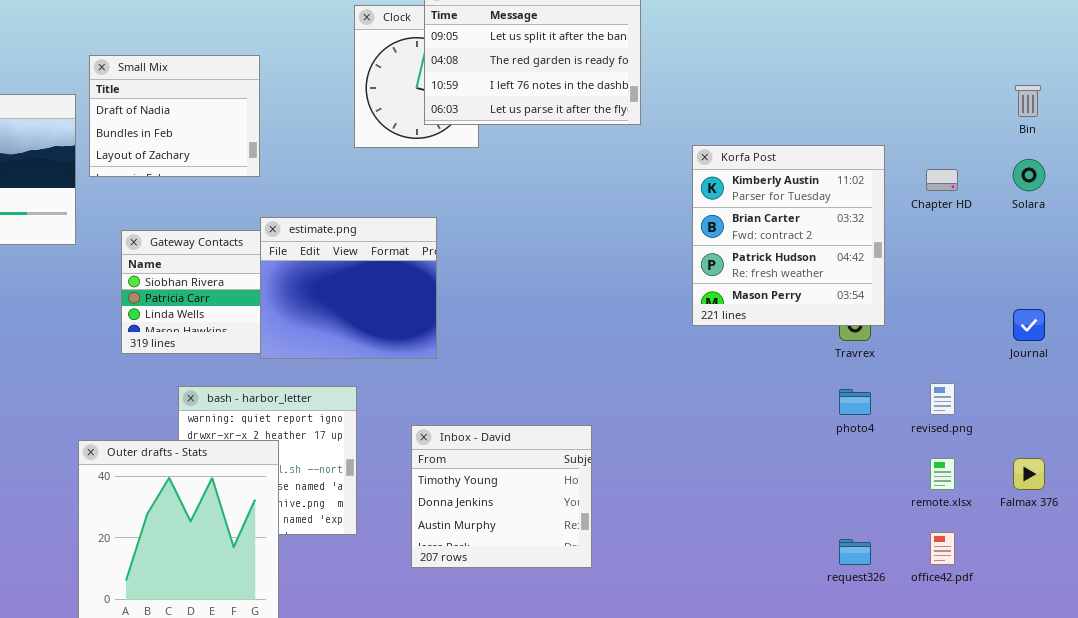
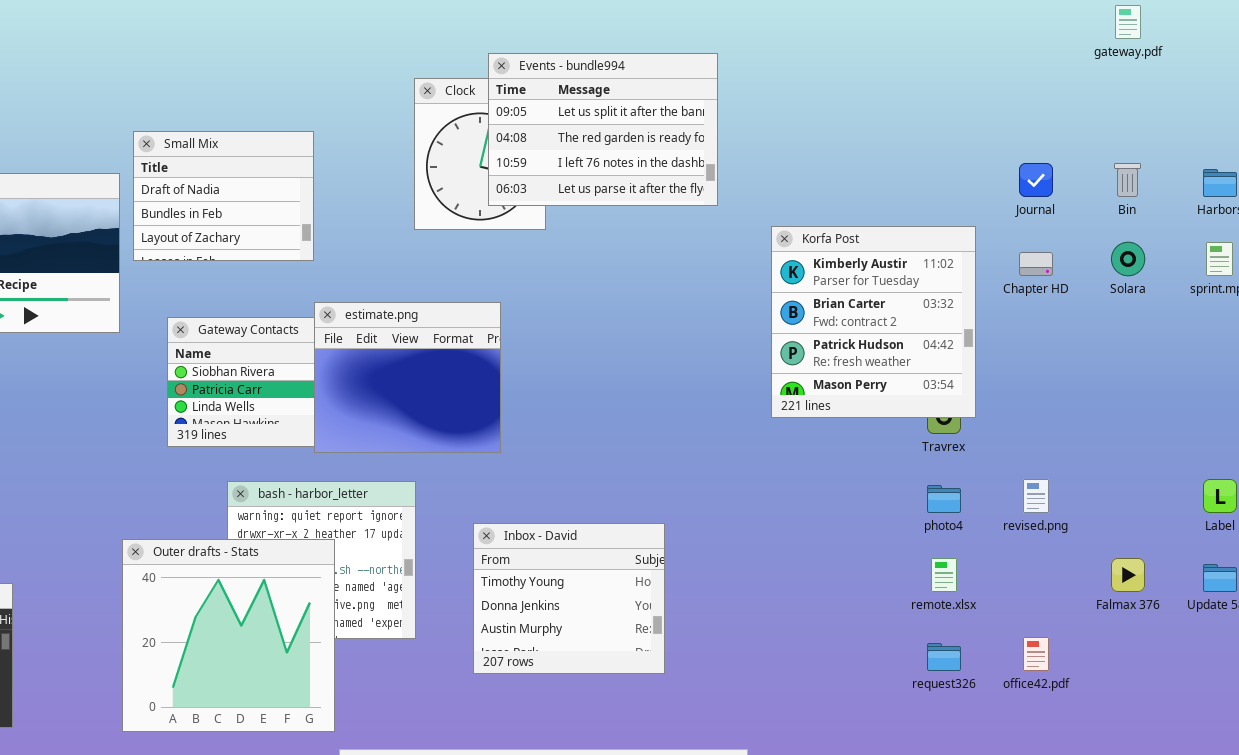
Journal: [1013,309,1045,341] -> [1019,163,1053,197], moved
remote.xlsx: [930,458,955,490] -> [931,558,957,592], moved

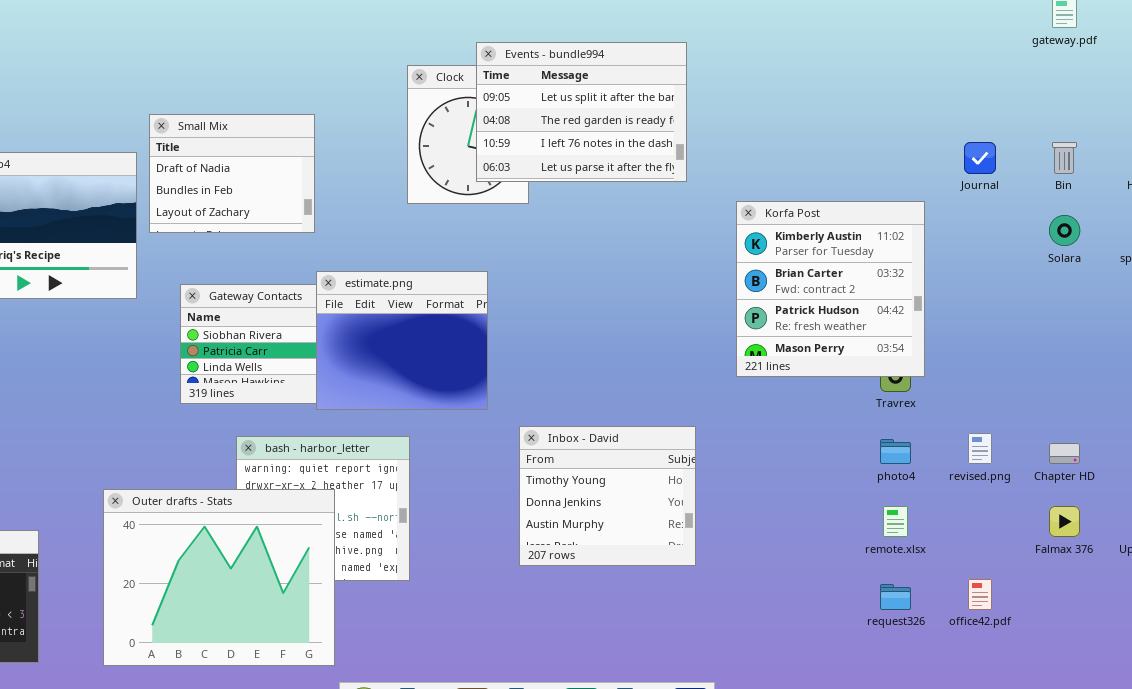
Chapter HD: [1019,252,1053,276] -> [1049,443,1080,464], moved
Inbox - David: [473,523,665,674] -> [519,426,696,566], moved
Outer drafts - Stats: [122,539,335,732] -> [103,489,335,666], resized

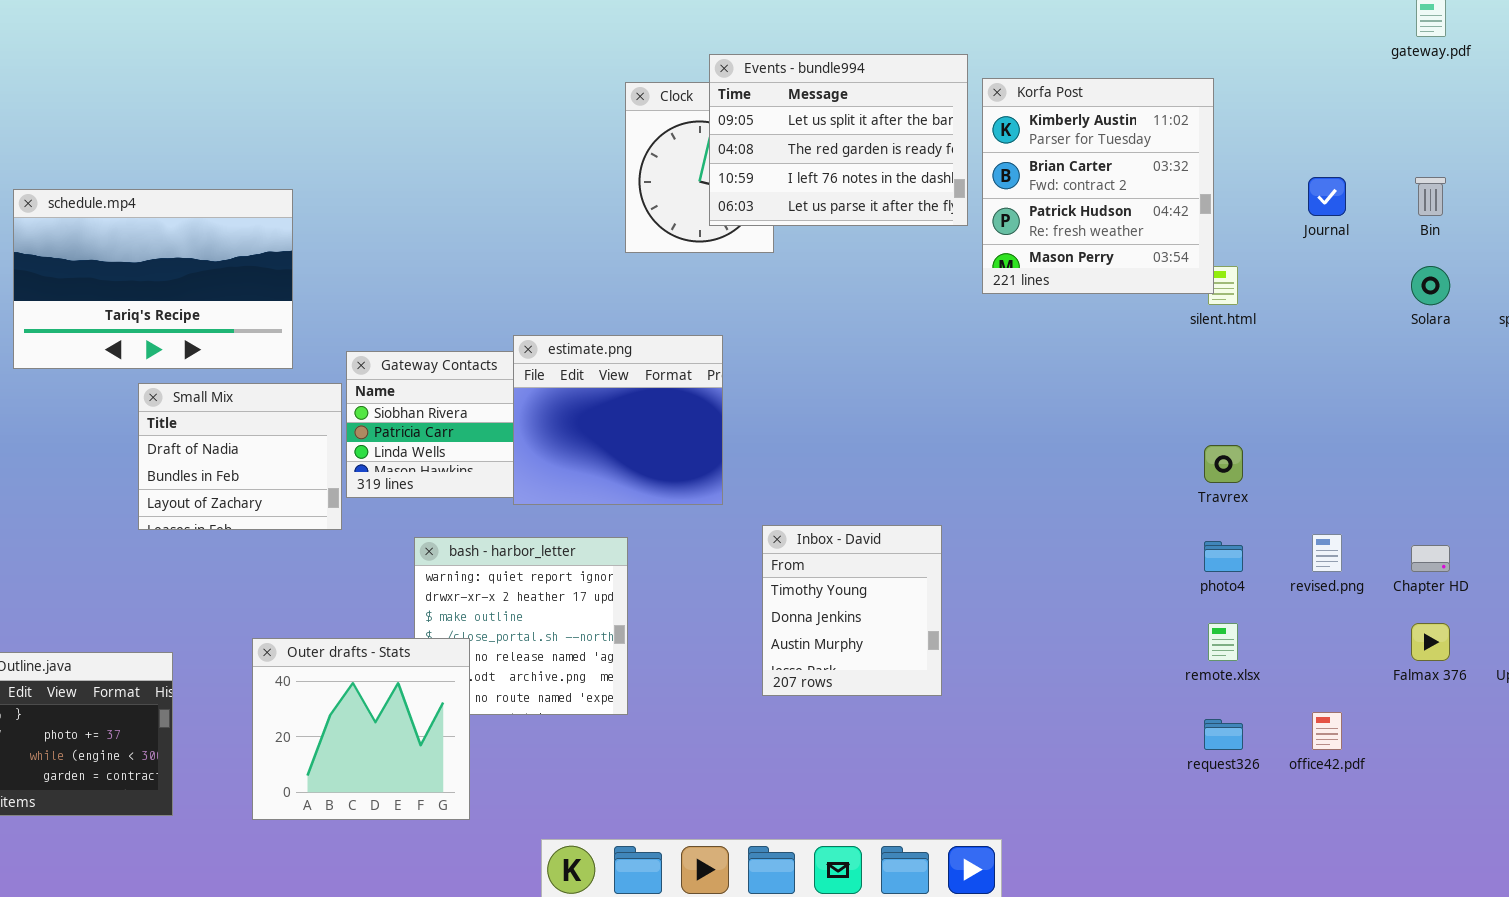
Small Mix: [149,114,315,233] -> [138,383,342,530], moved
Korfa Post: [736,201,925,377] -> [982,78,1214,294], moved
Inbox - David: [519,426,696,566] -> [762,525,942,696], resized
Outer drafts - Stats: [103,489,335,666] -> [252,638,470,820], resized

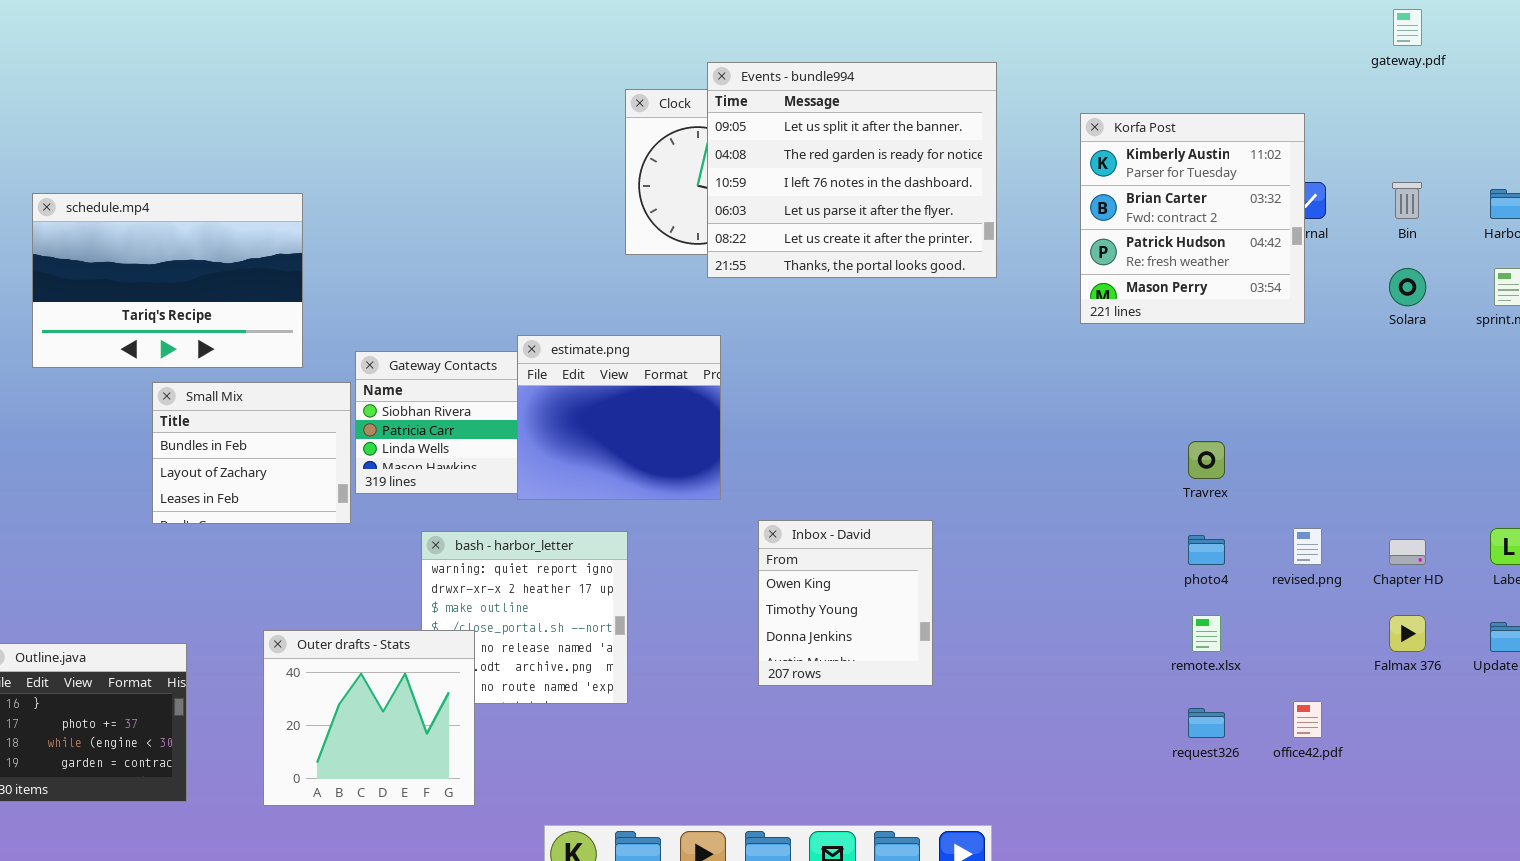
Events - bundle994: [709,54,968,226] -> [707,62,997,278], resized
Korfa Post: [982,78,1214,294] -> [1080,113,1305,324], moved
Small Mix: [138,383,342,530] -> [152,382,351,524], scrolled down 1 row
Inbox - David: [762,525,942,696] -> [758,520,933,686], scrolled up 1 row

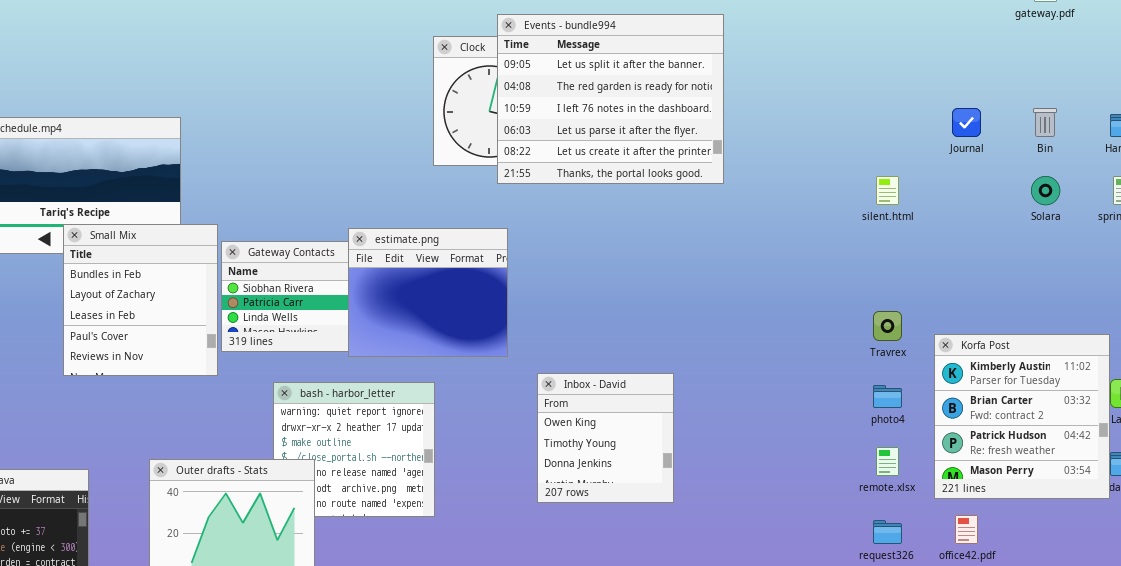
Korfa Post: [1080,113,1305,324] -> [934,334,1110,499], moved
Small Mix: [152,382,351,524] -> [63,224,218,376], resized

